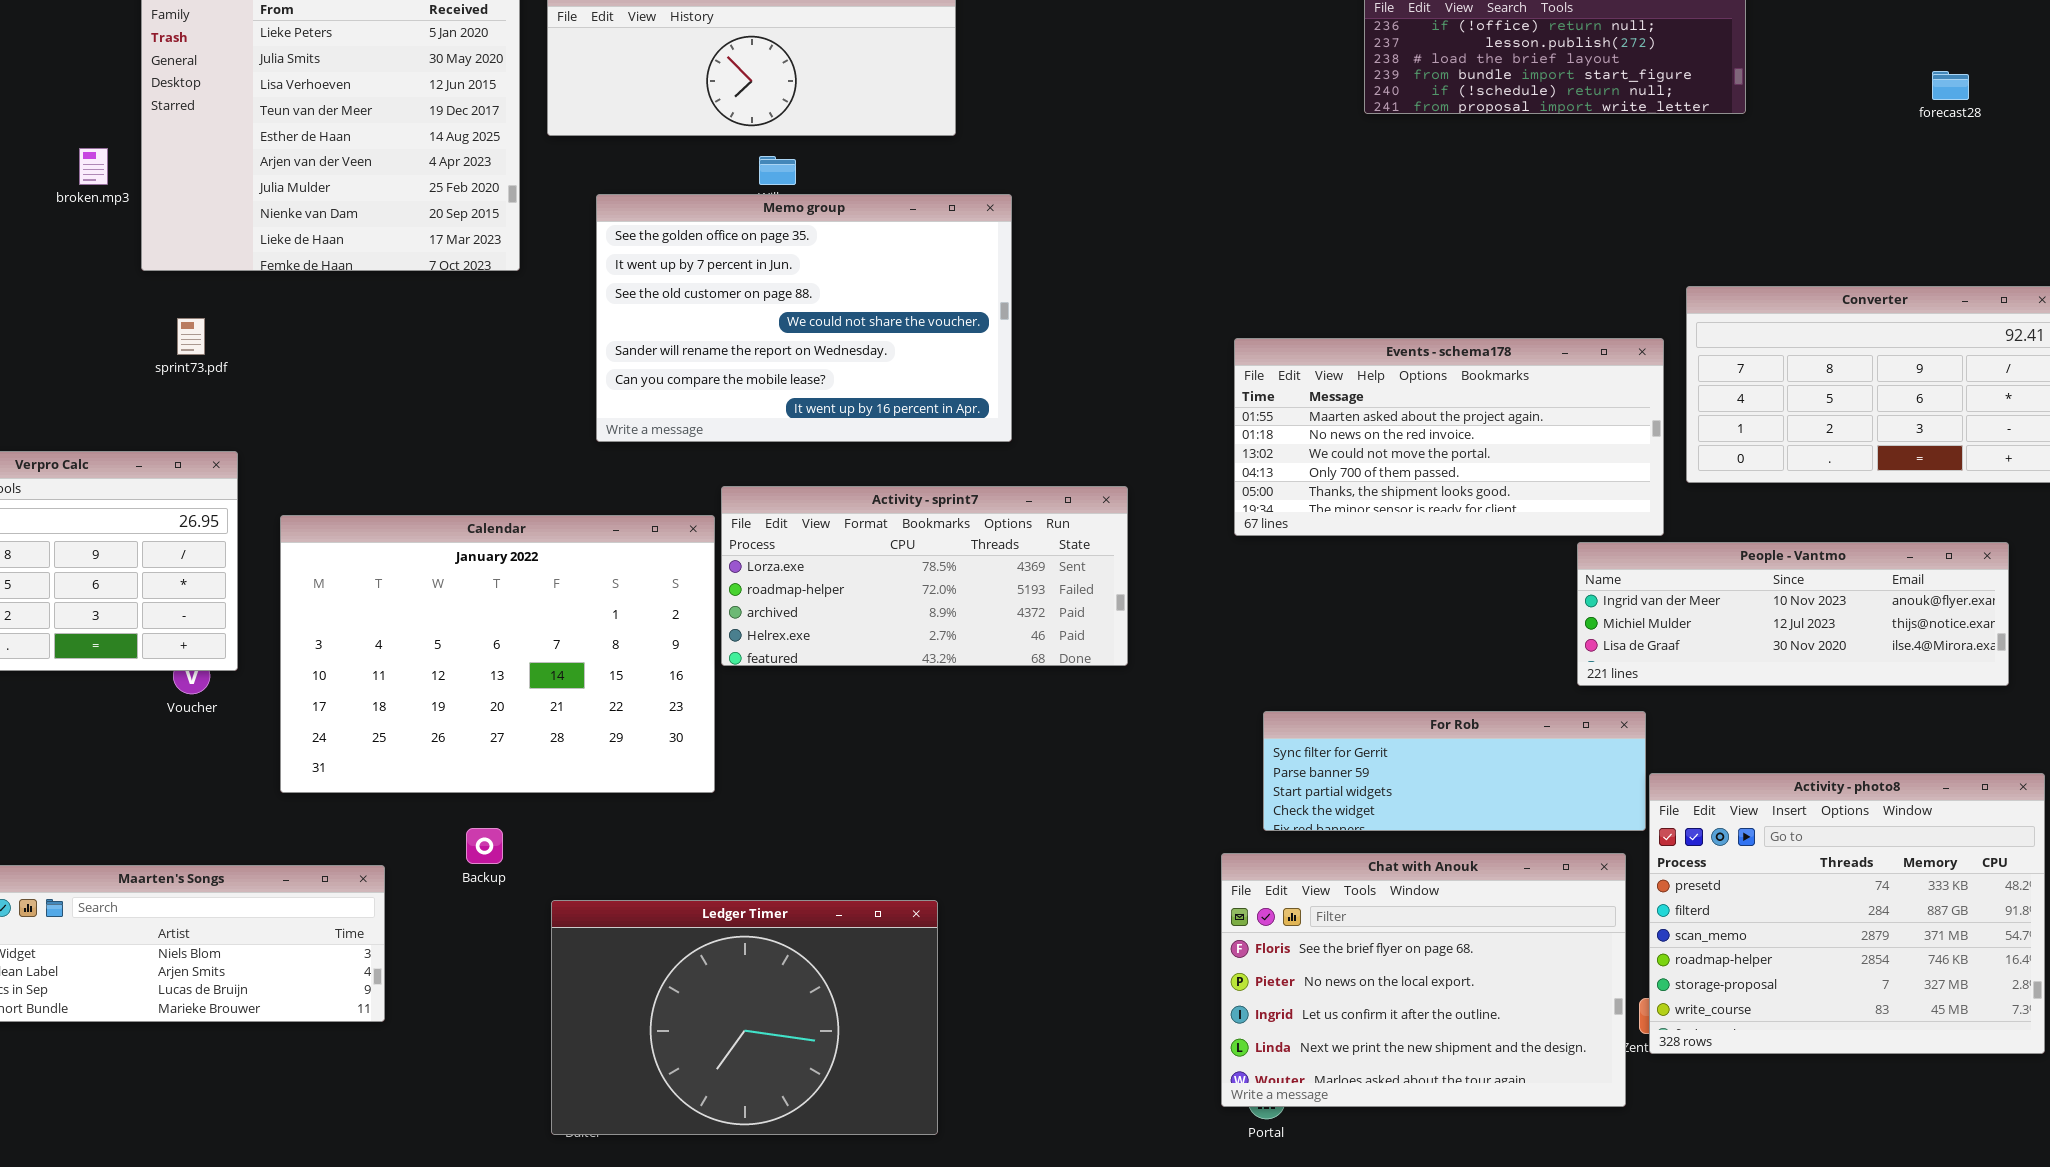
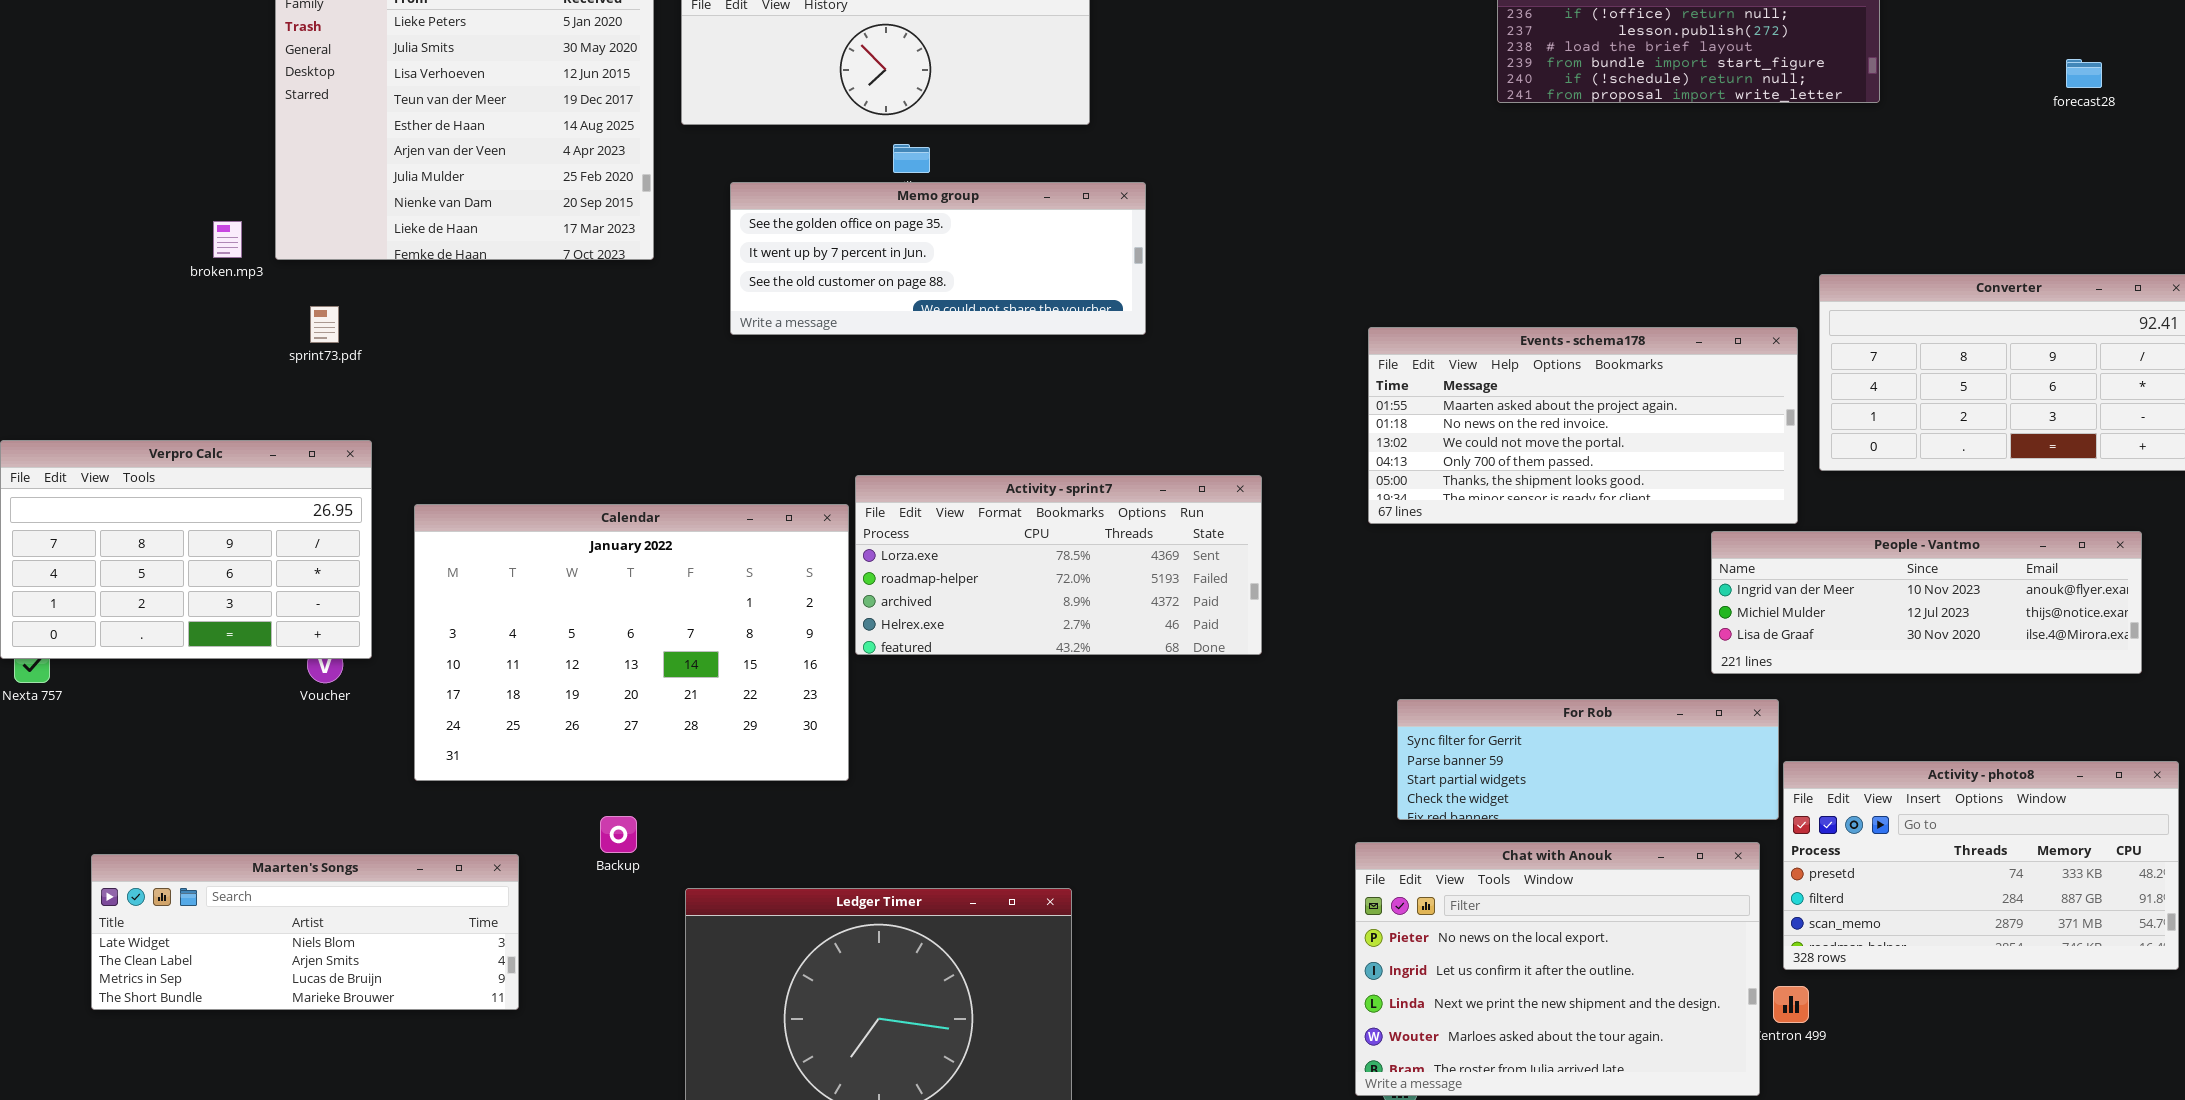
broken.mp3: [79,148,108,185] -> [213,221,242,258], moved
Memo group: [596,194,1012,442] -> [730,182,1146,335], resized
Activity - photo8: [1649,773,2045,1054] -> [1783,761,2179,970], resized
Chat with Anouk: [1221,853,1626,1107] -> [1355,842,1760,1096], scrolled down 1 row

